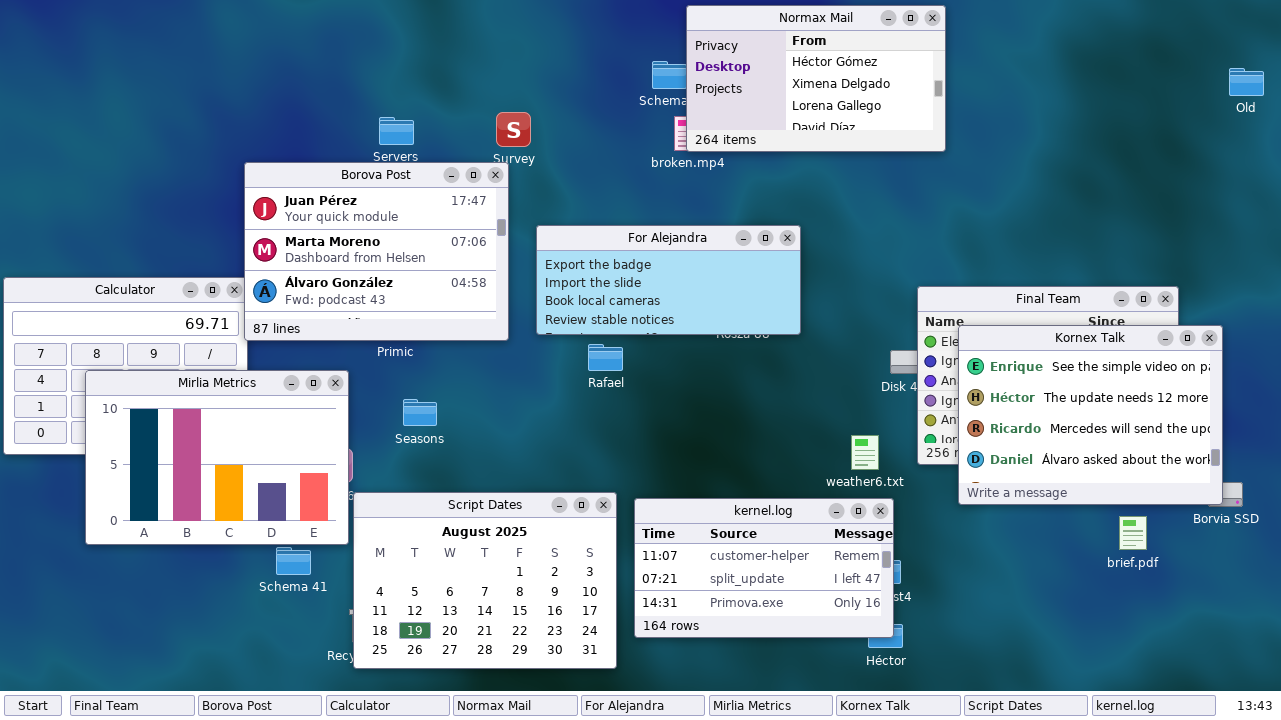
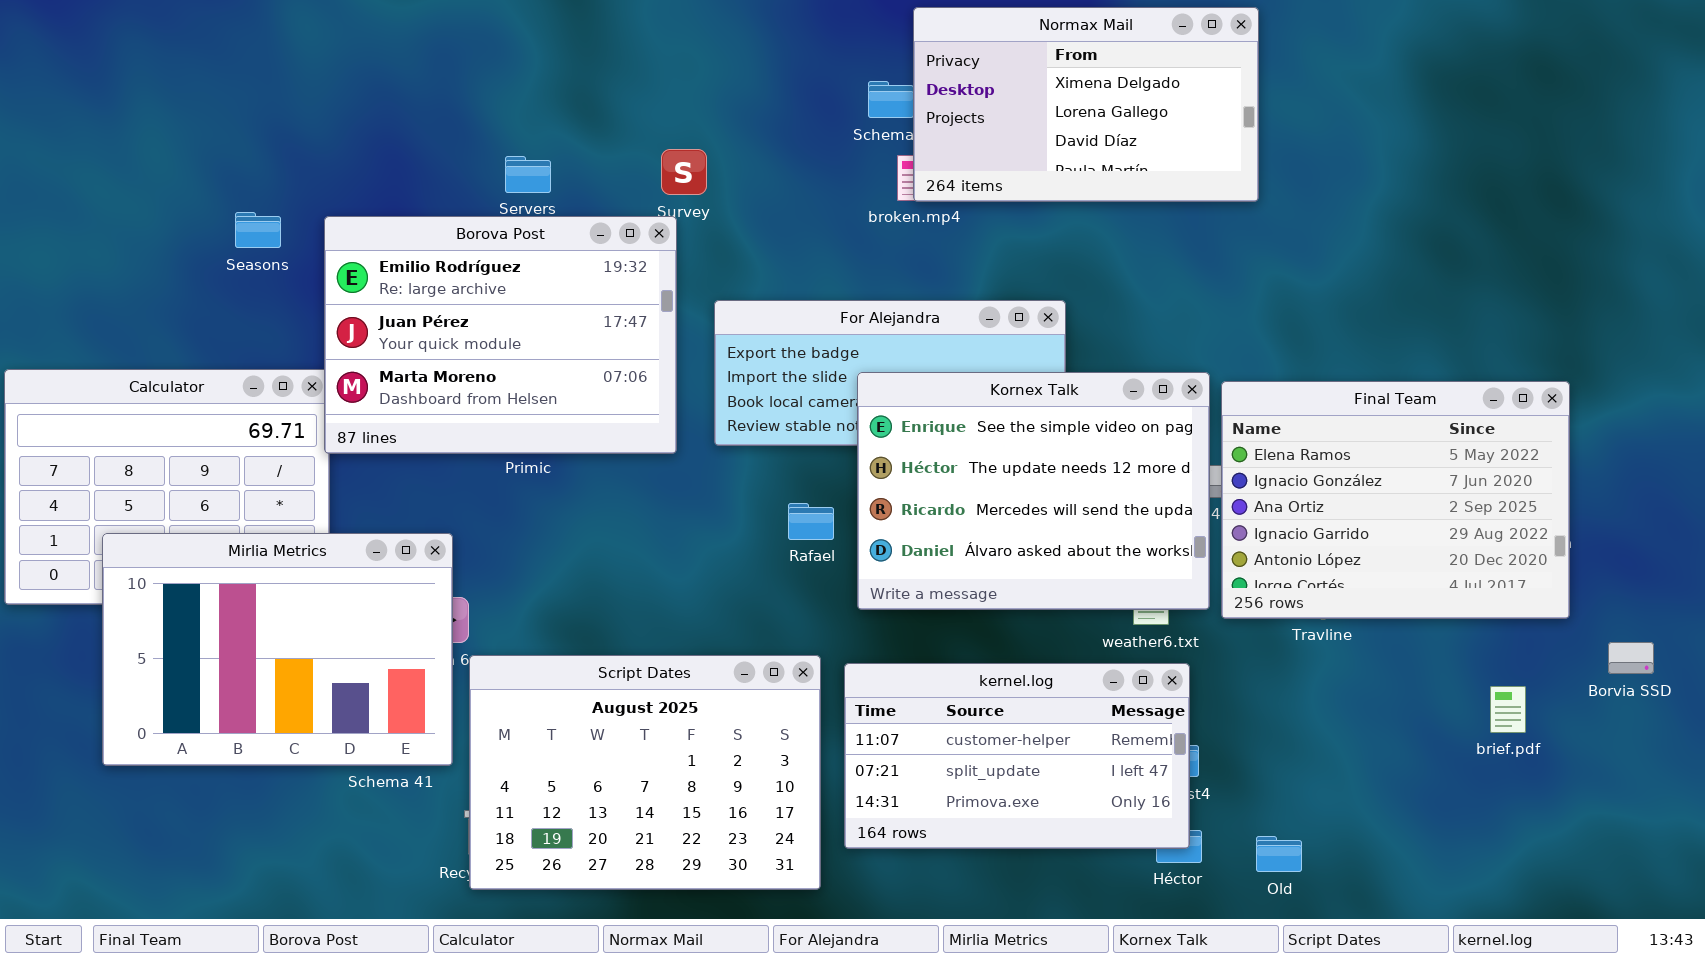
Normax Mail: [686,5,946,152] -> [913,7,1259,202], scrolled down 1 row
Old: [1229,68,1264,96] -> [1256,836,1302,872], moved
Borova Post: [244,162,509,341] -> [324,216,677,454], scrolled up 1 row
Kornex Talk: [958,325,1223,505] -> [857,372,1210,610], moved
Rafael: [588,344,623,371] -> [788,503,834,540], moved
Mirlia Metrics: [85,370,349,545] -> [102,533,453,766], moved
Seasons: [403,399,437,426] -> [235,212,281,248], moved

